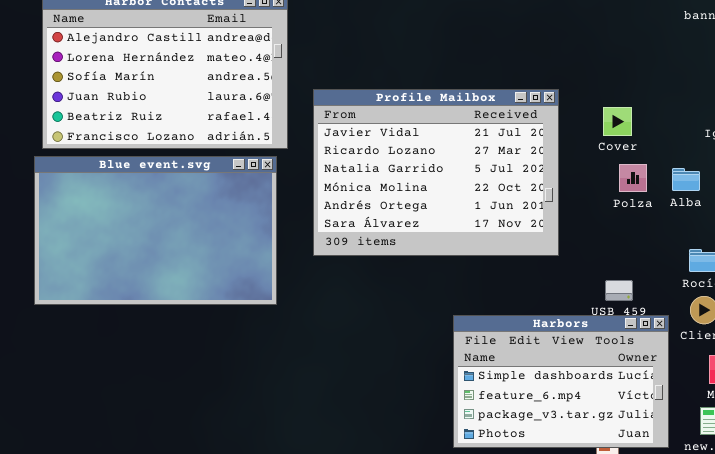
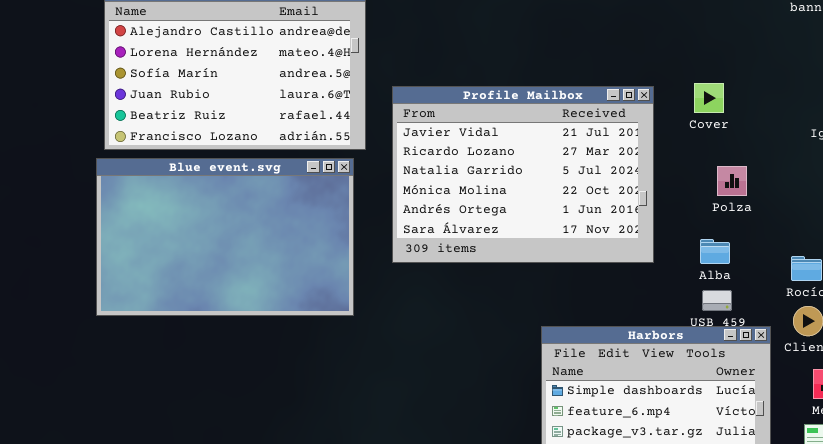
Cover: [603,107,632,136] -> [694,83,724,113], moved
Alba: [672,168,700,191] -> [700,239,730,264], moved

